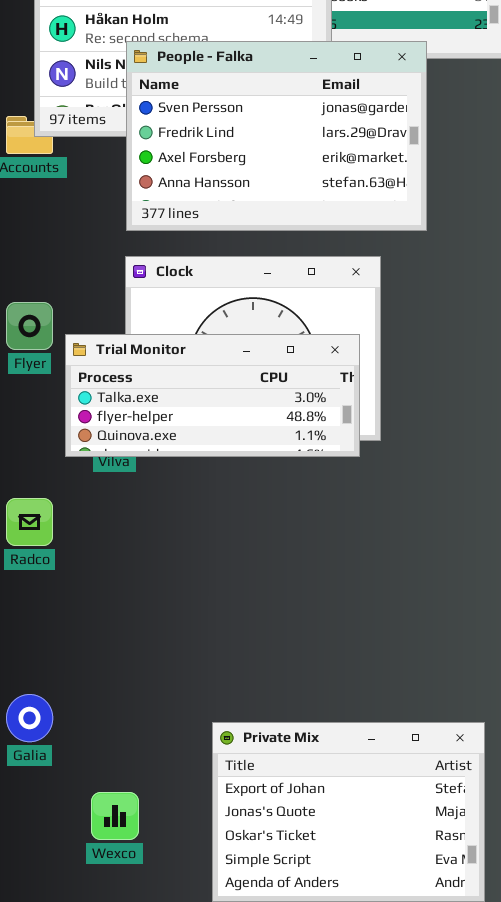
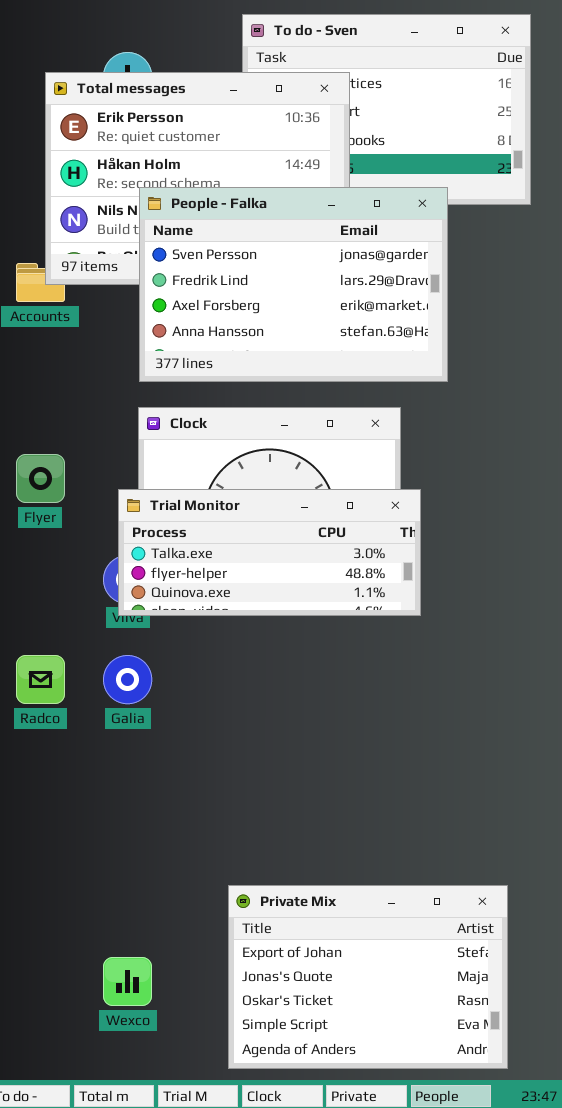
Trial Monitor: [65,334,360,457] -> [118,489,421,616], moved
Galia: [6,694,53,742] -> [103,655,152,704], moved

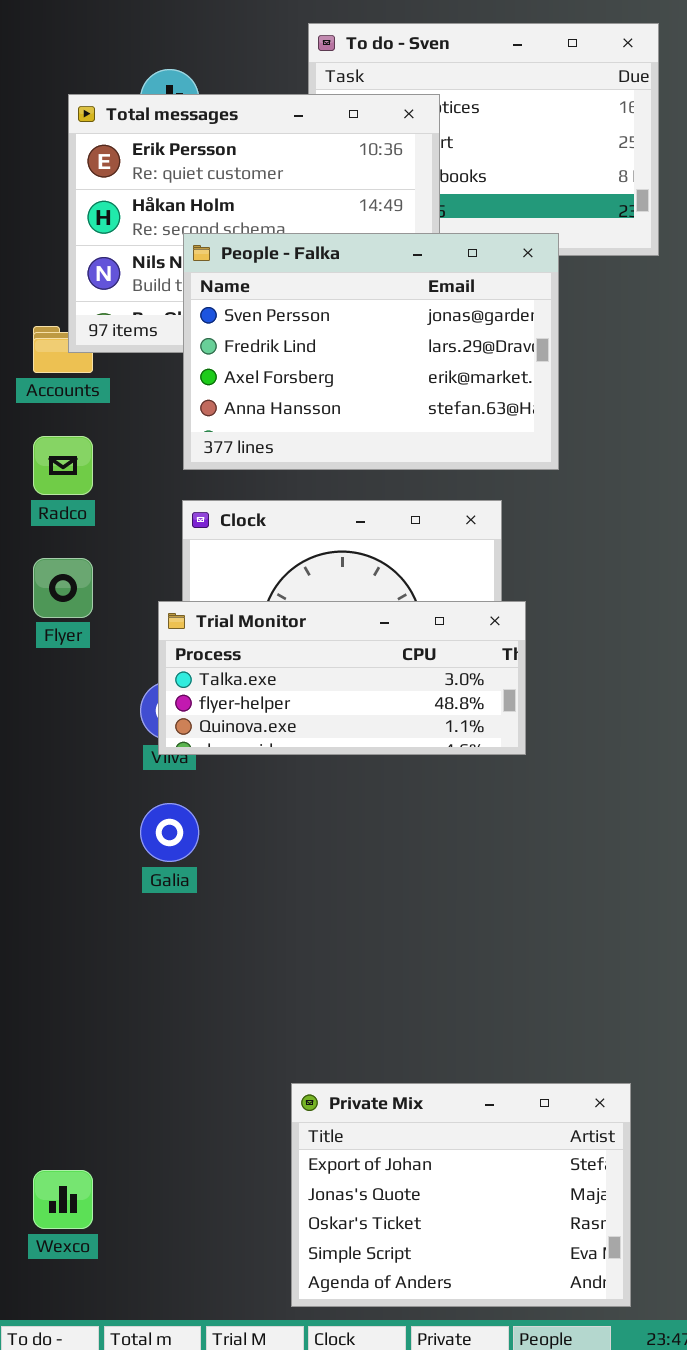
Radco: [16,655,65,704] -> [33,436,93,495], moved
Wexco: [103,957,152,1006] -> [33,1170,93,1229], moved

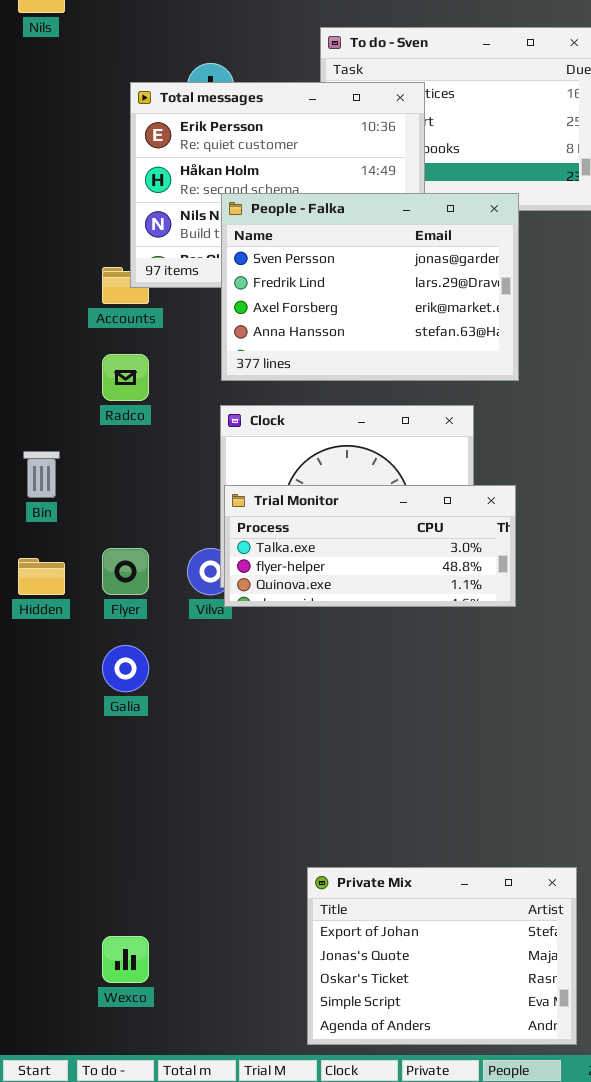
Flyer: [33,558,93,618] -> [102,548,149,595], moved
Trial Monitor: [158,601,526,755] -> [224,485,516,607], moved
Galia: [140,803,199,862] -> [102,645,149,692], moved

